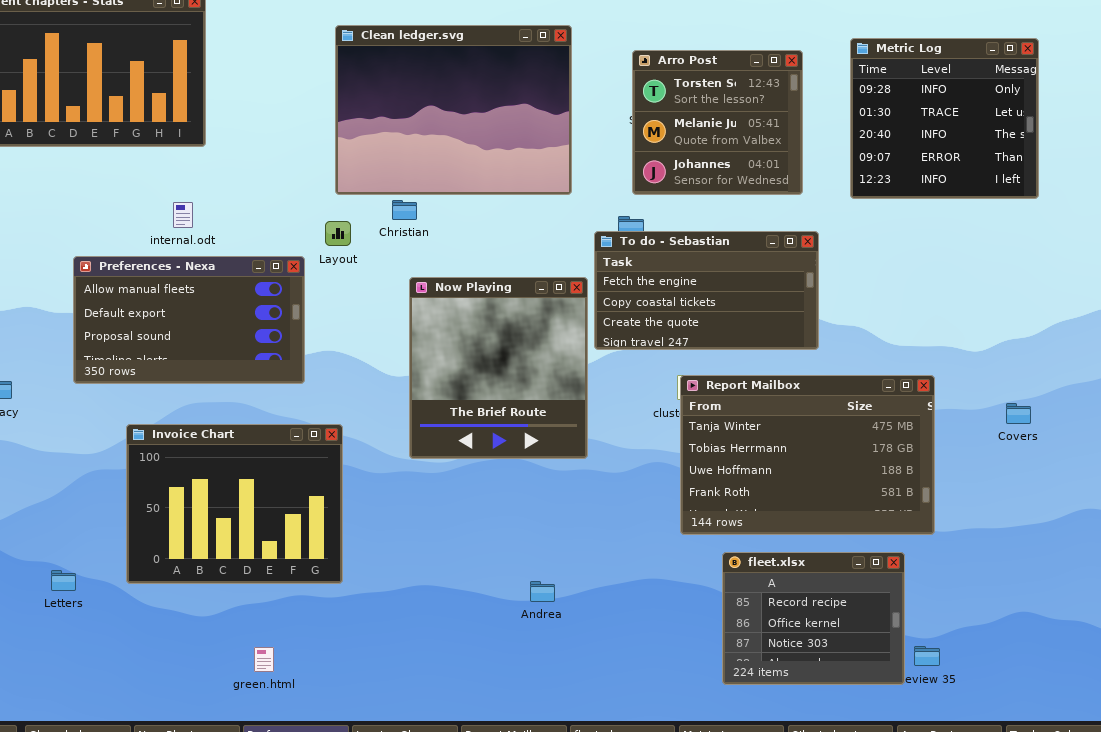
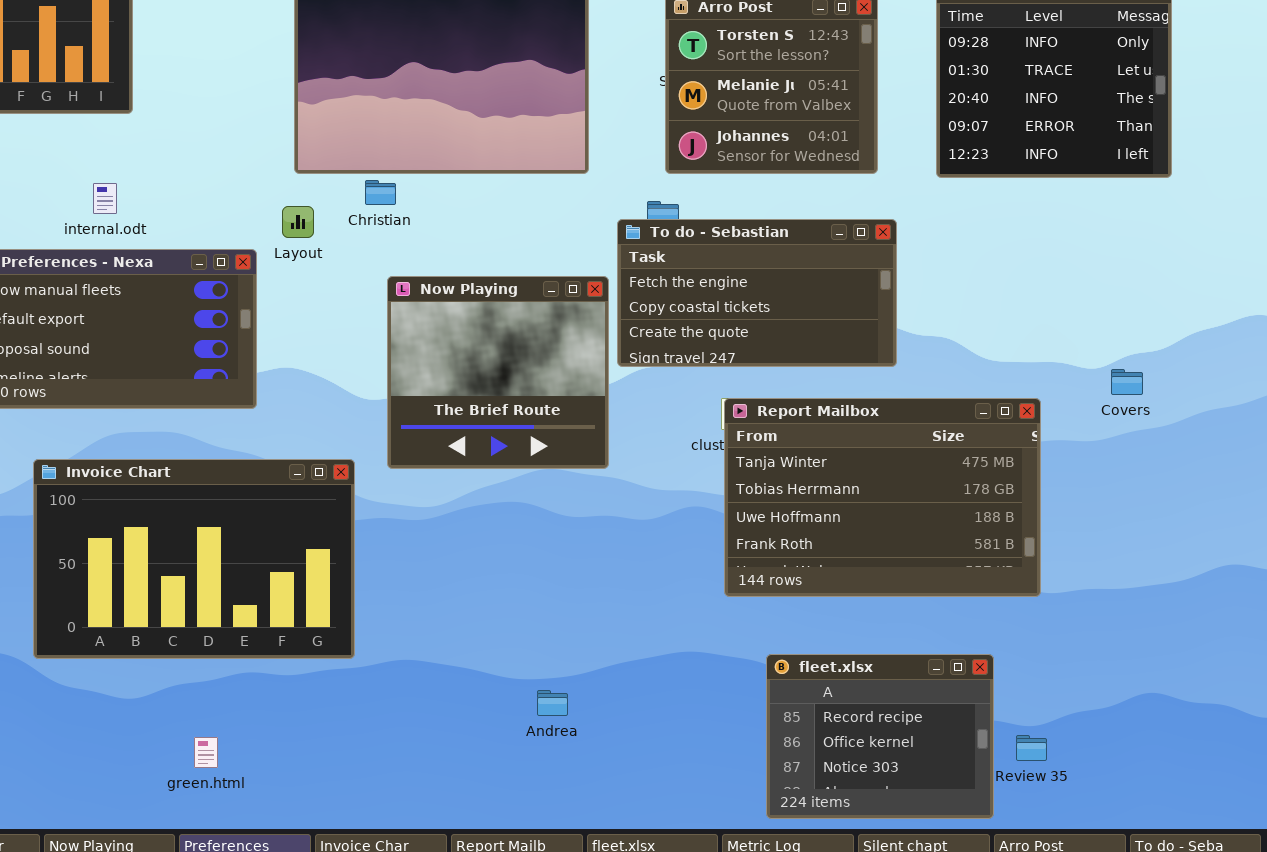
Now Playing: [409,277,588,459] -> [387,276,609,469], resized
Covers: [1006,403,1031,424] -> [1111,369,1143,395], moved
Invoice Chart: [126,424,343,584] -> [33,459,355,659], resized
fleet.xlsx: [722,552,905,685] -> [766,654,994,819], moved
Andrea: [530,581,555,602] -> [537,690,568,716], moved

